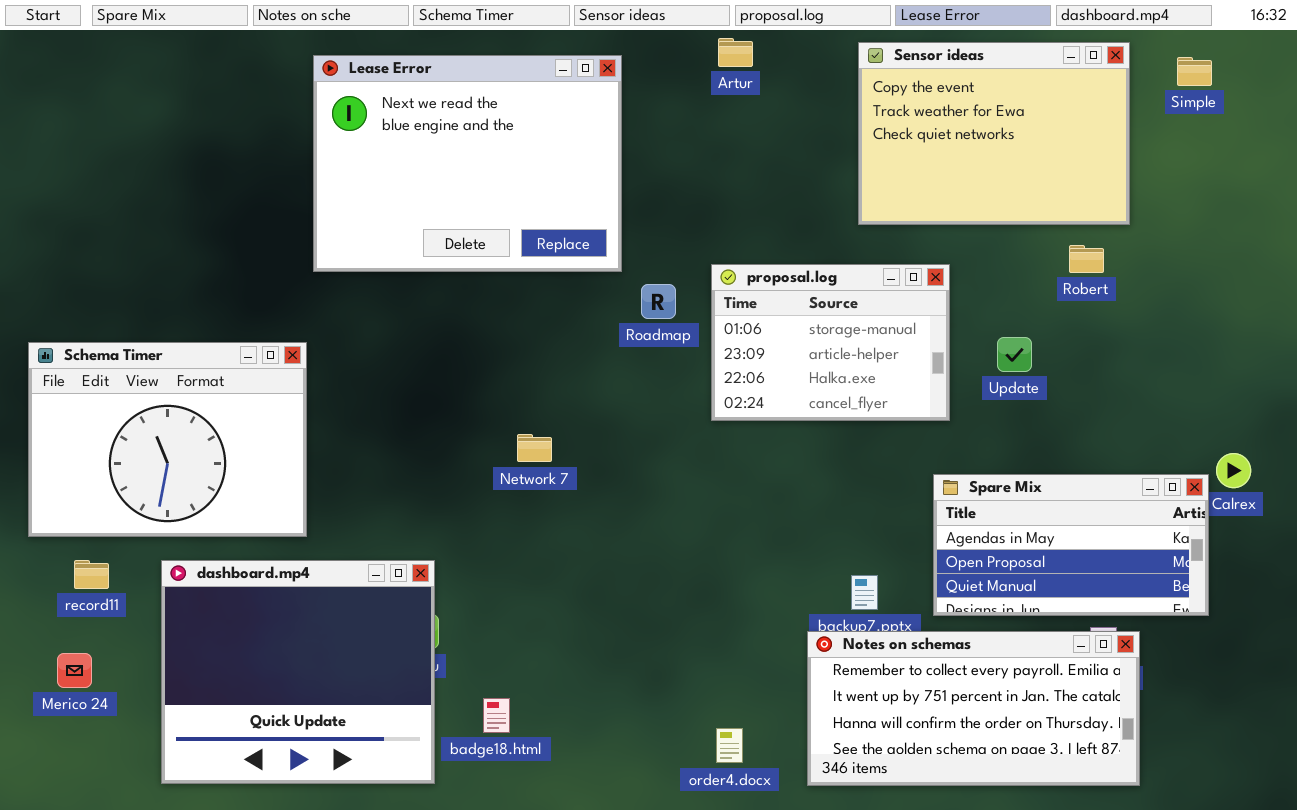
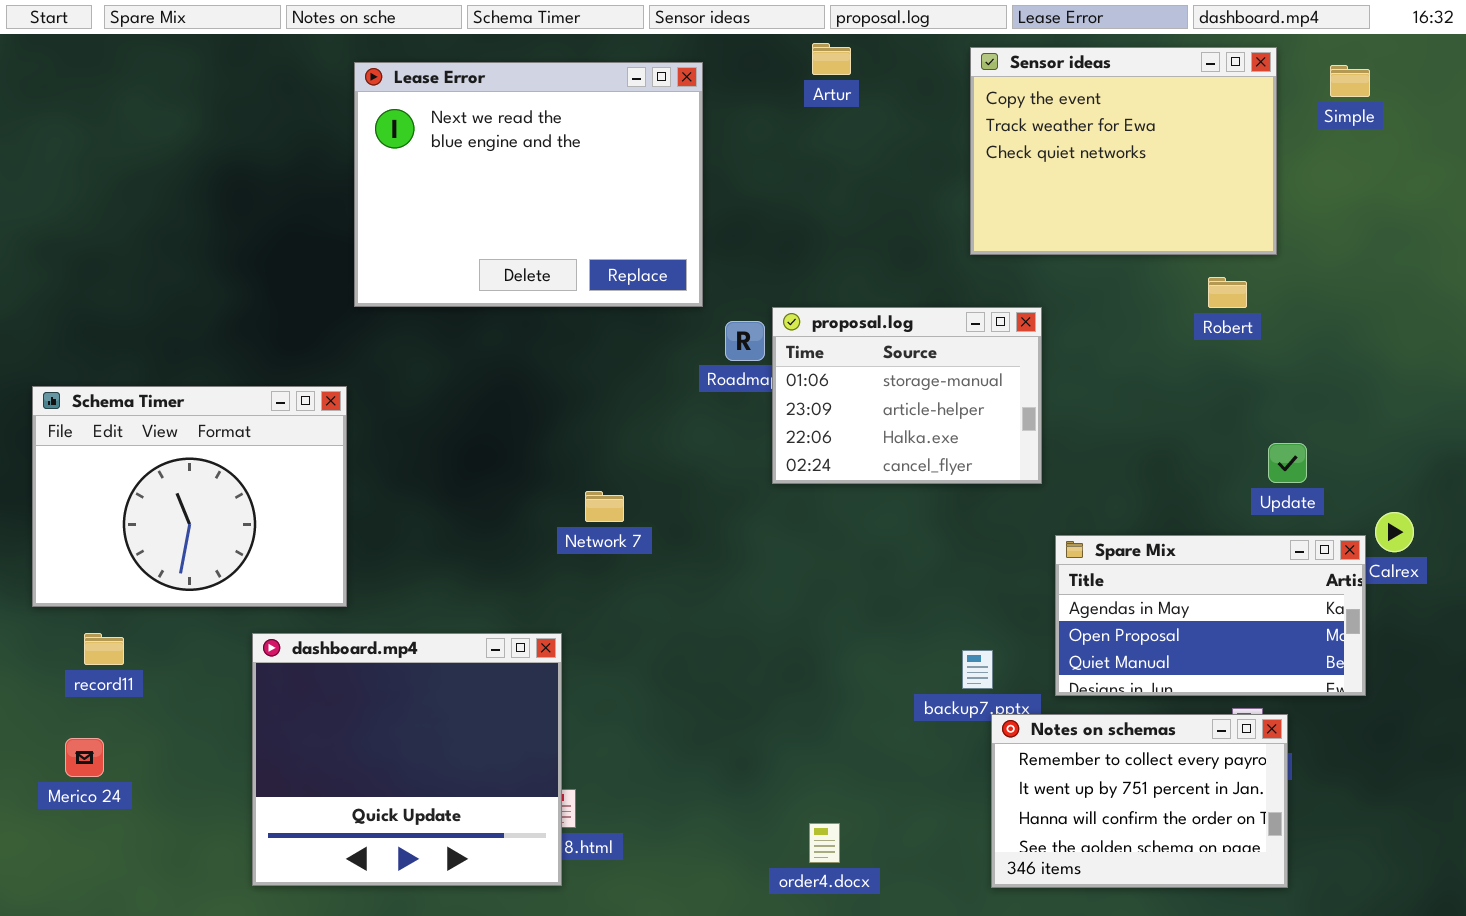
proposal.log: [711,264,950,421] -> [772,307,1042,484], moved
Update: [997,337,1032,372] -> [1268,443,1307,483], moved
dashboard.mp4: [161,560,435,784] -> [252,633,562,886], moved
Notes on schemas: [807,631,1140,786] -> [991,714,1288,888], resized

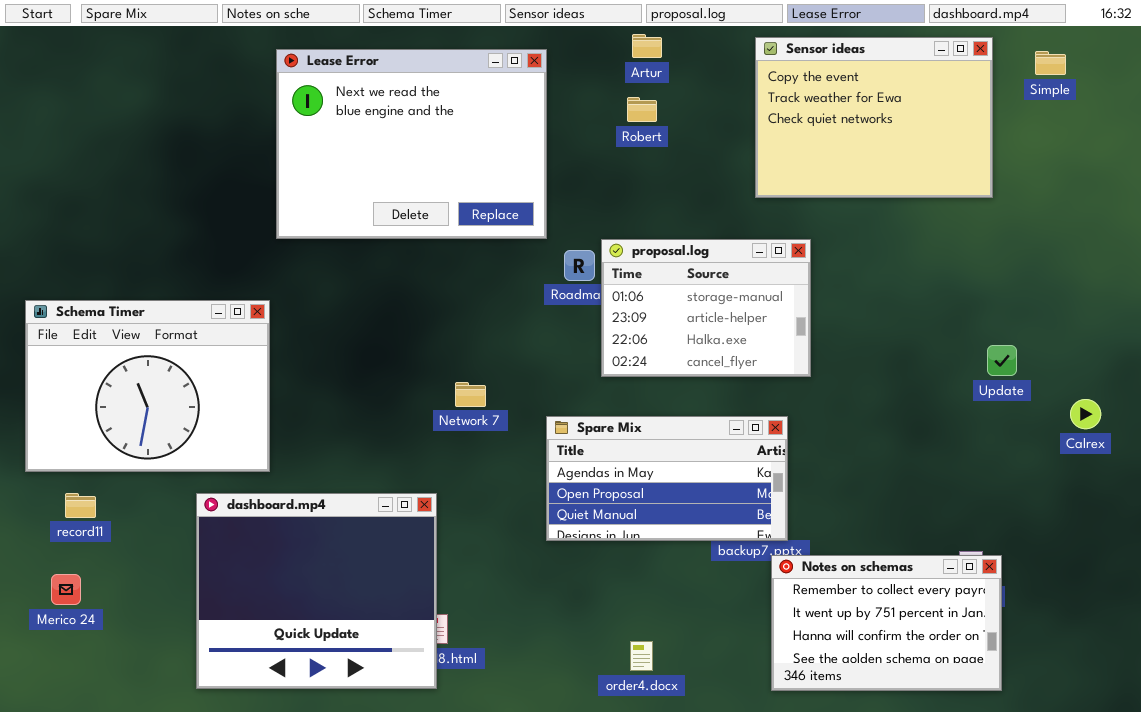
Robert: [1208,277,1247,308] -> [627,97,657,122], moved
Spare Mix: [1055,535,1366,696] -> [546,416,788,541], moved

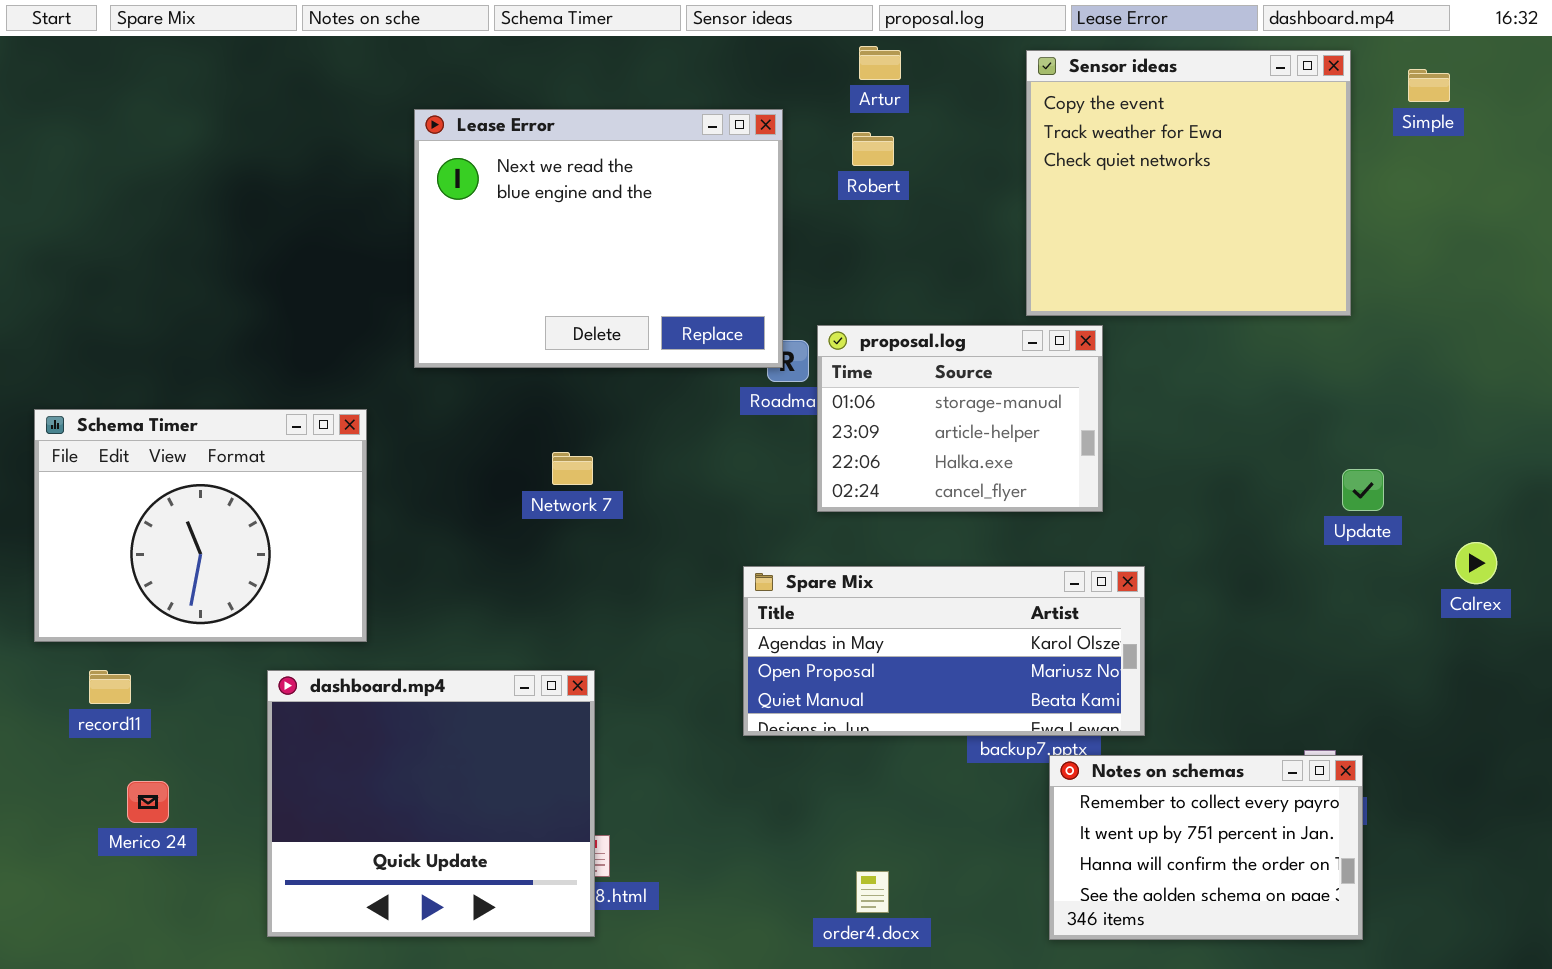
Sensor ideas: [755,37,993,198] -> [1026,50,1351,316], resized
Lease Error: [276,49,547,239] -> [414,109,783,368], moved
Network 7: [455,382,486,407] -> [552,452,593,485], moved
Spare Mix: [546,416,788,541] -> [743,566,1145,736], resized
Merico 24: [51,574,81,605] -> [127,781,169,823], moved

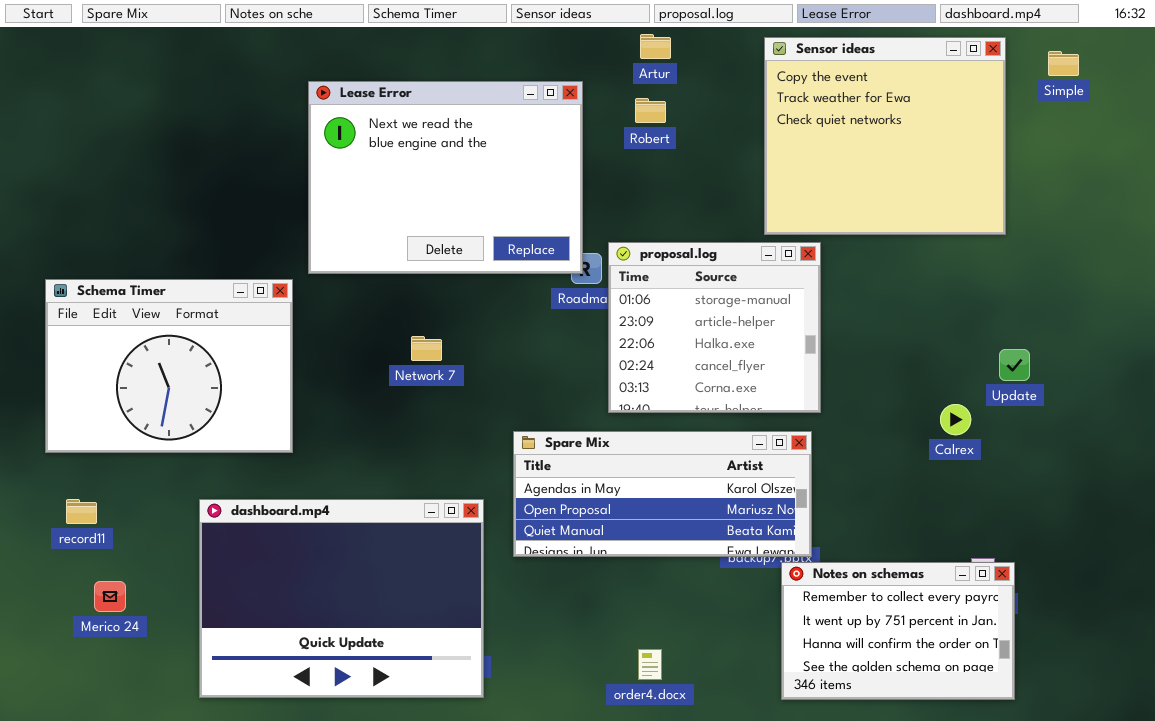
proposal.log: [817,325,1103,512] -> [608,242,821,413], resized
Schema Timer: [34,409,367,642] -> [45,279,293,453], moved
Calrex: [1455,542,1497,584] -> [940,404,971,435], moved
Spare Mix: [743,566,1145,736] -> [513,431,812,557], moved
dashboard.mp4: [267,670,595,937] -> [199,499,484,698], resized

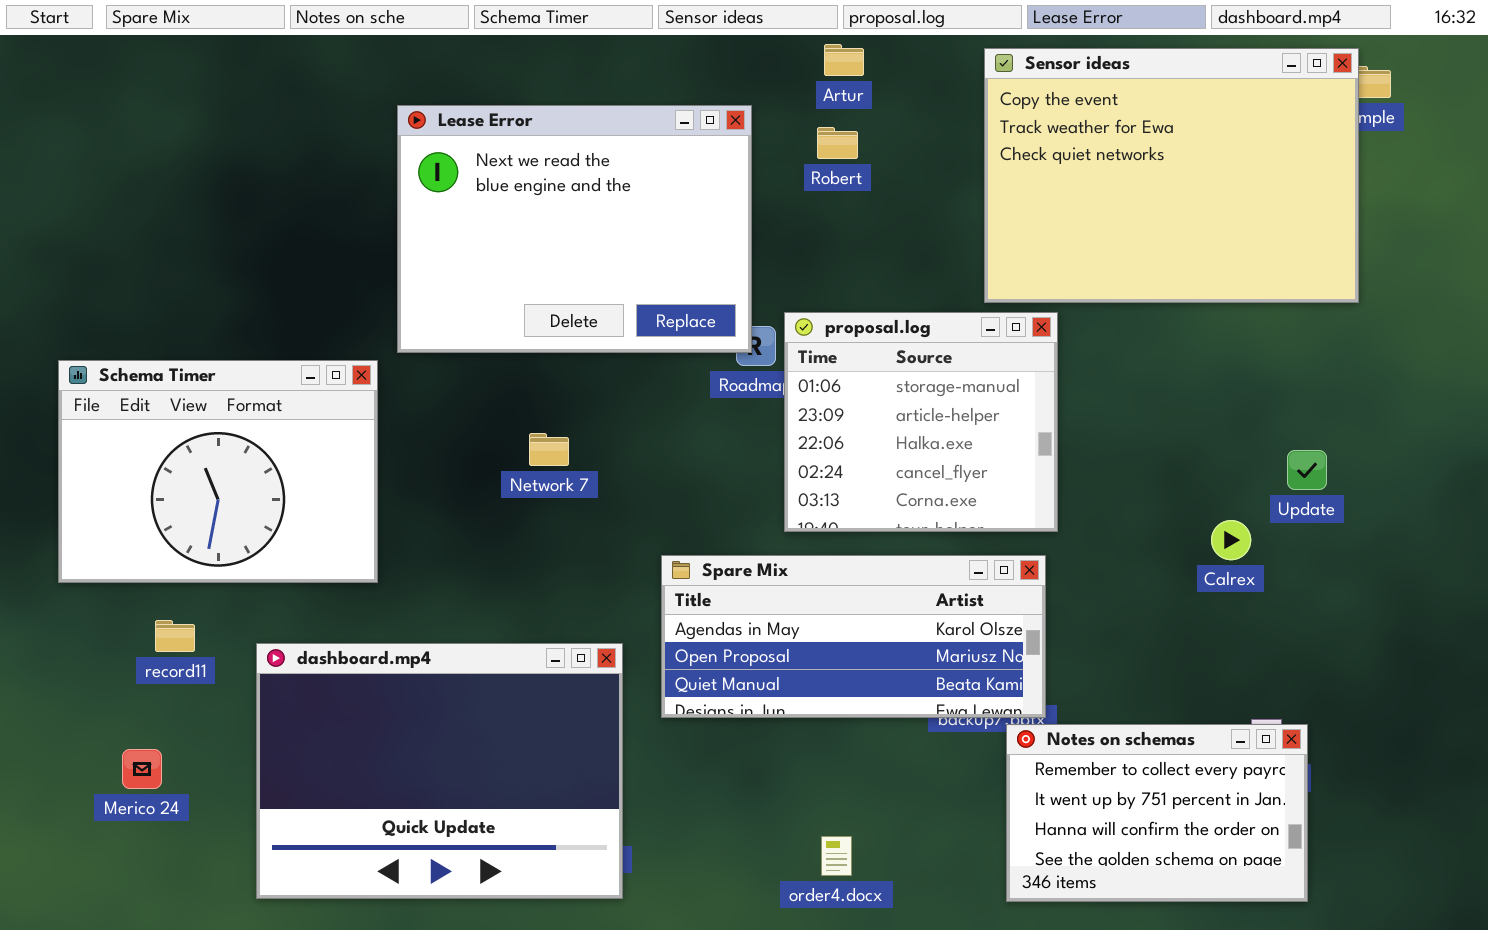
Sensor ideas: [764,37,1006,235] -> [984,48,1359,303], resized
record11: [66,499,97,524] -> [155,620,195,652], moved

